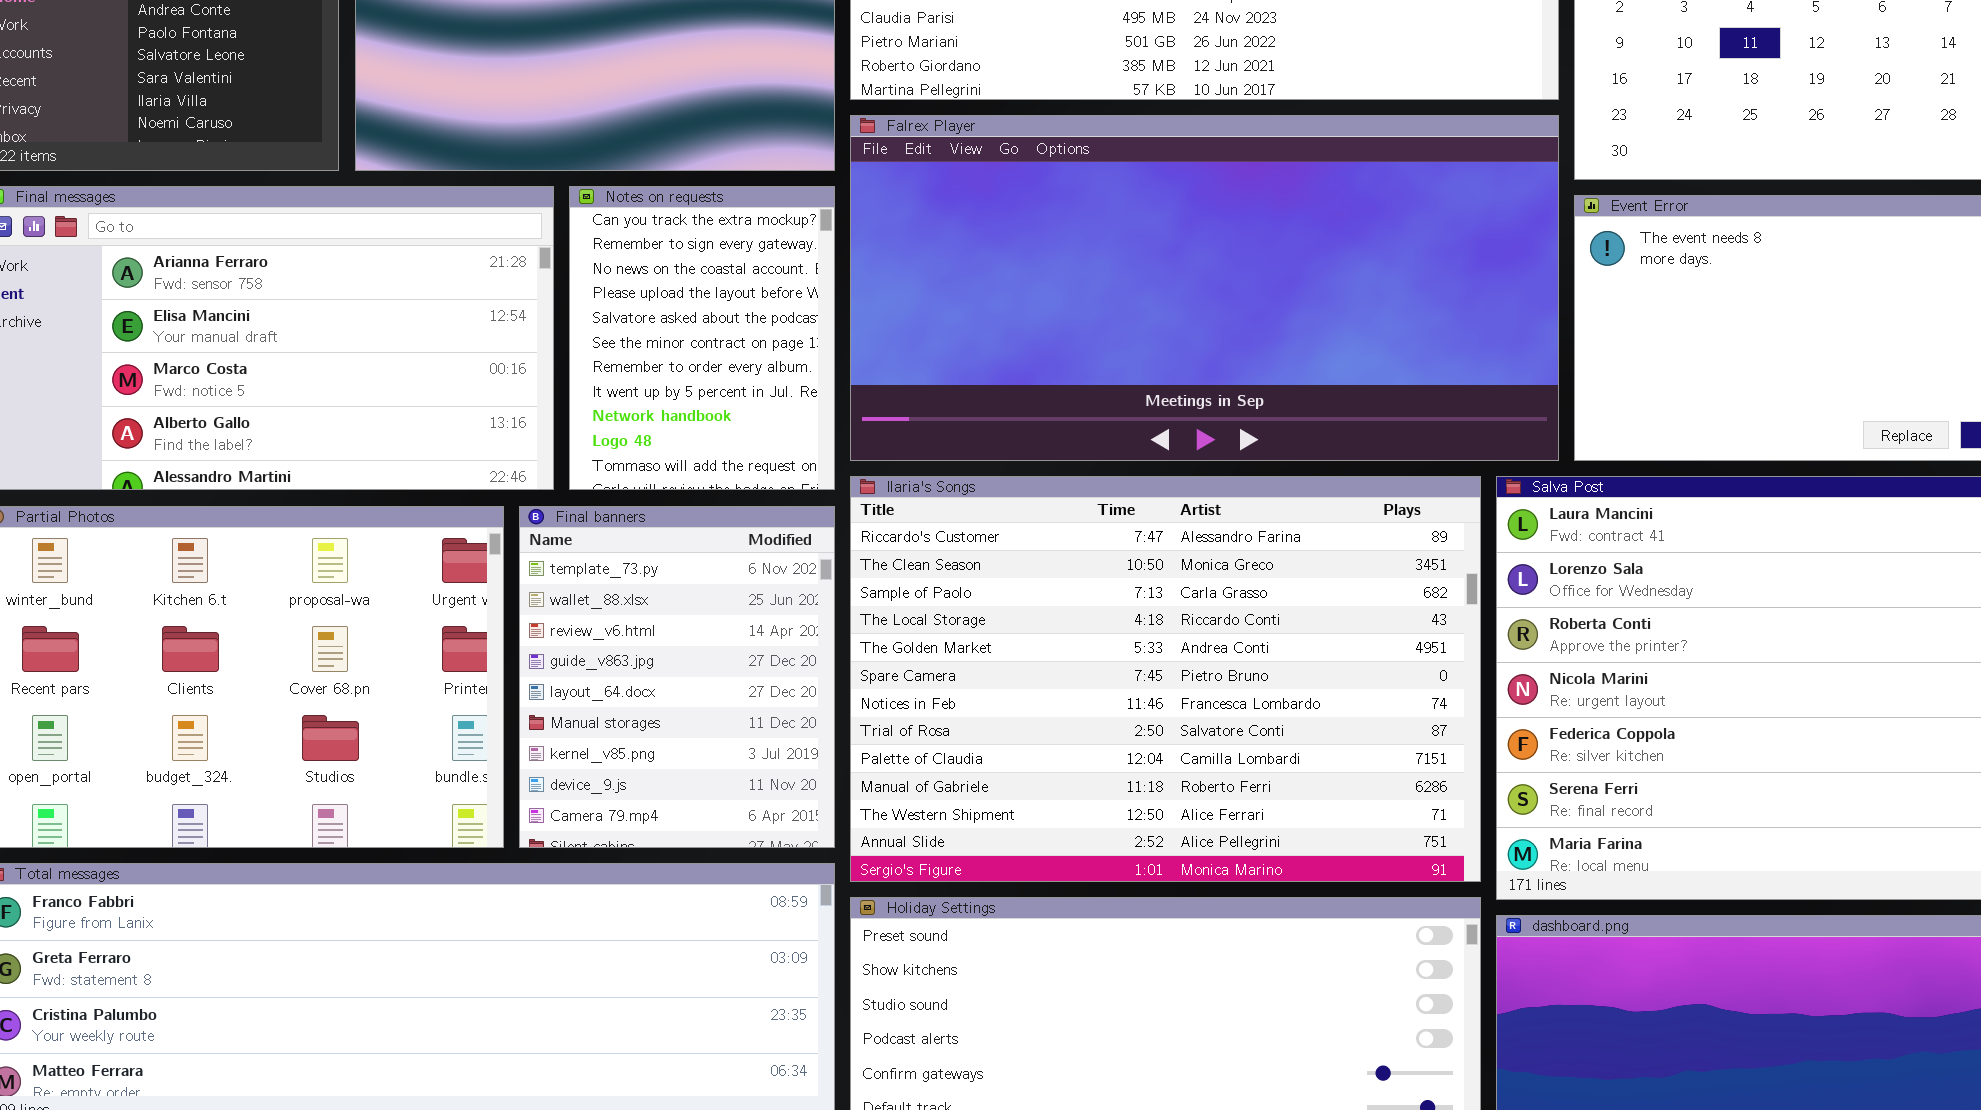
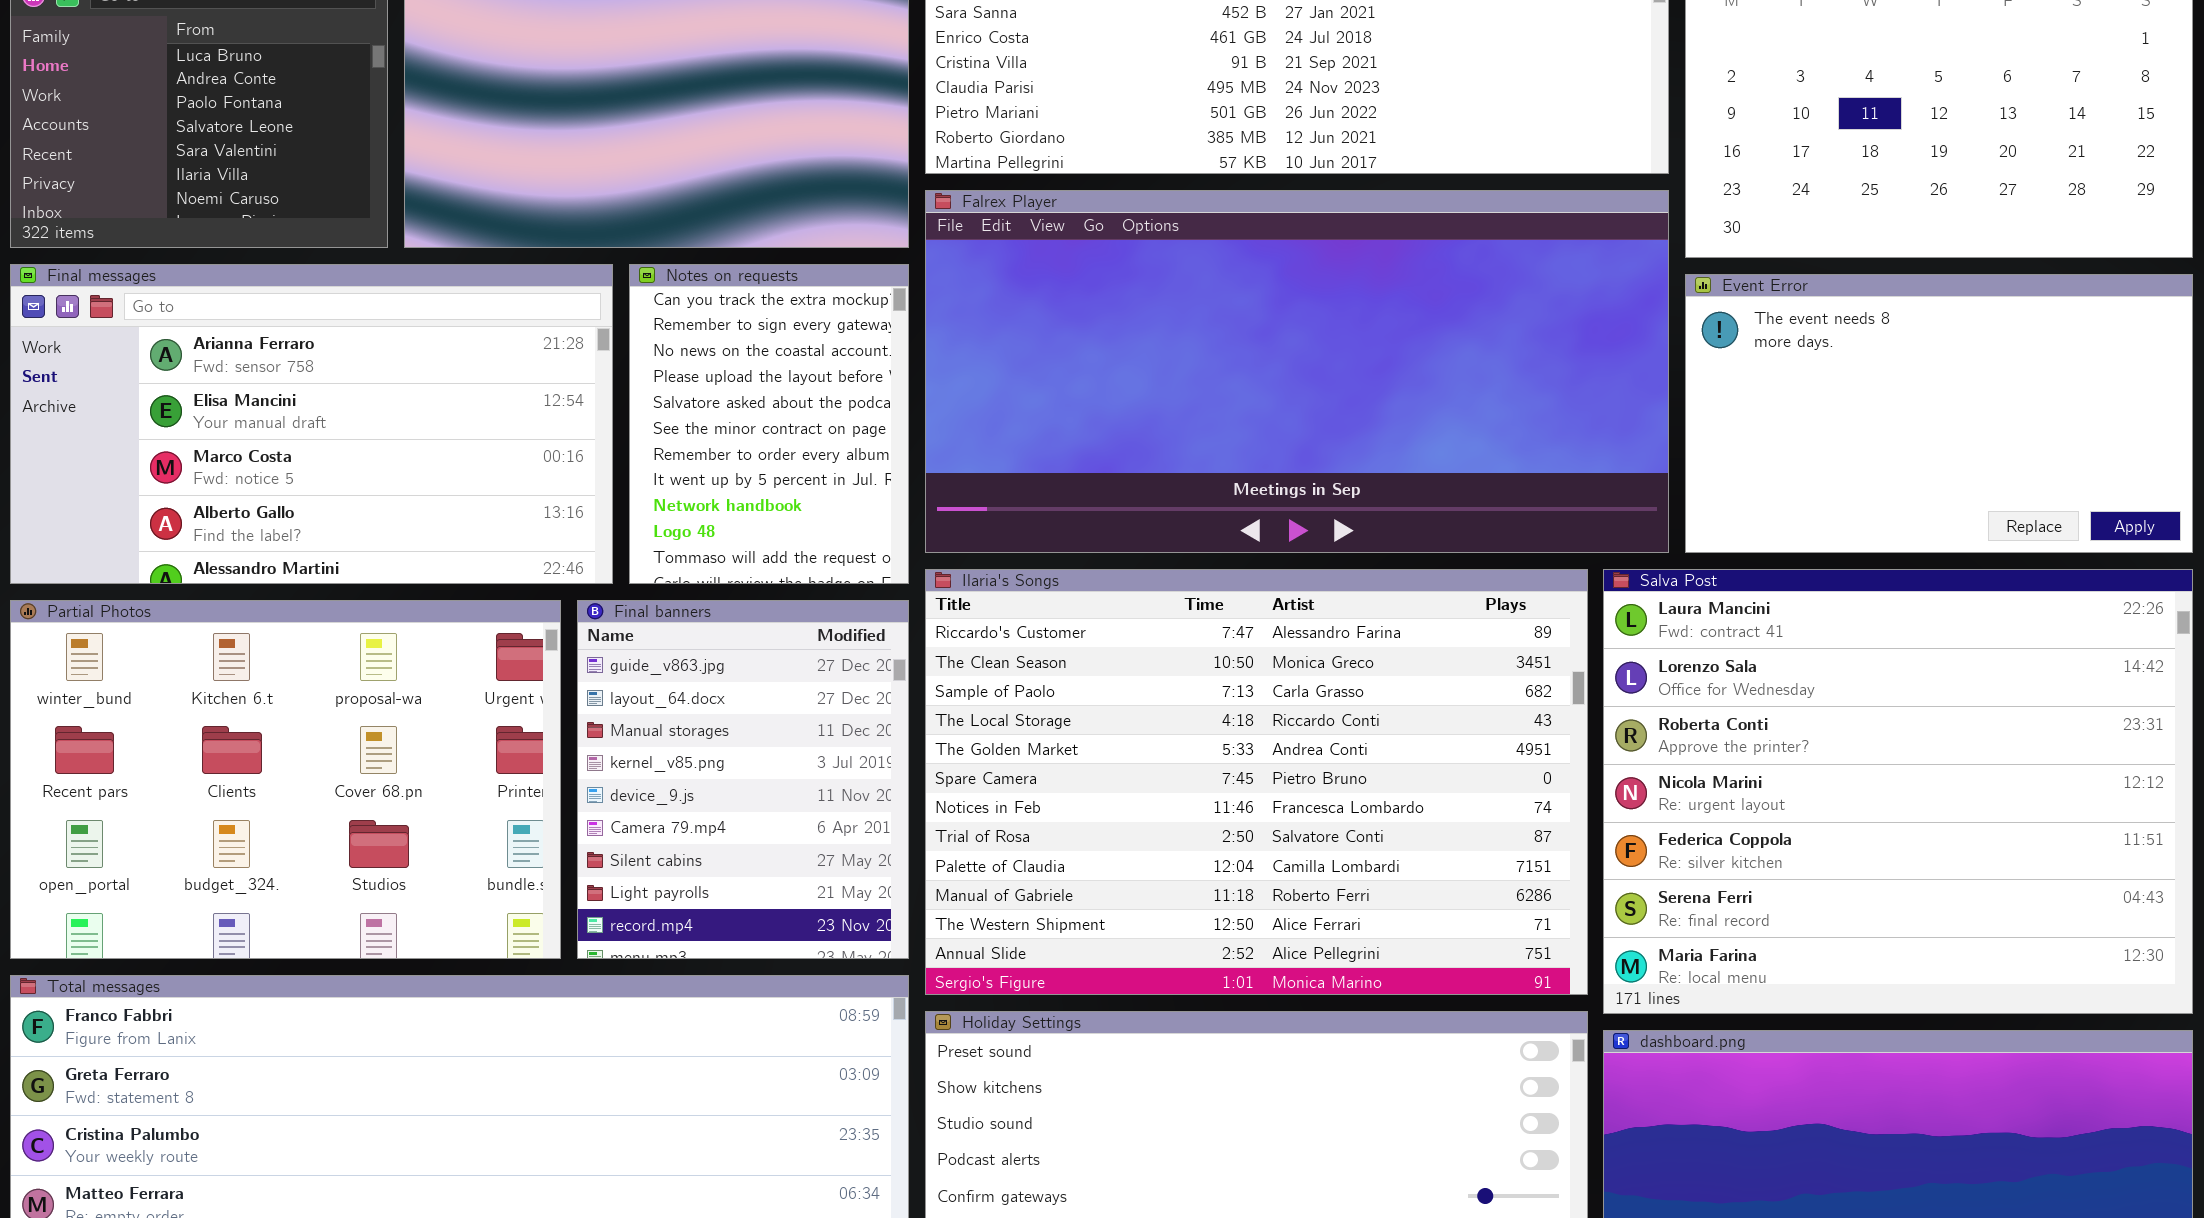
Final banners: [519,506,835,848] -> [577,600,909,959], scrolled down 3 rows

